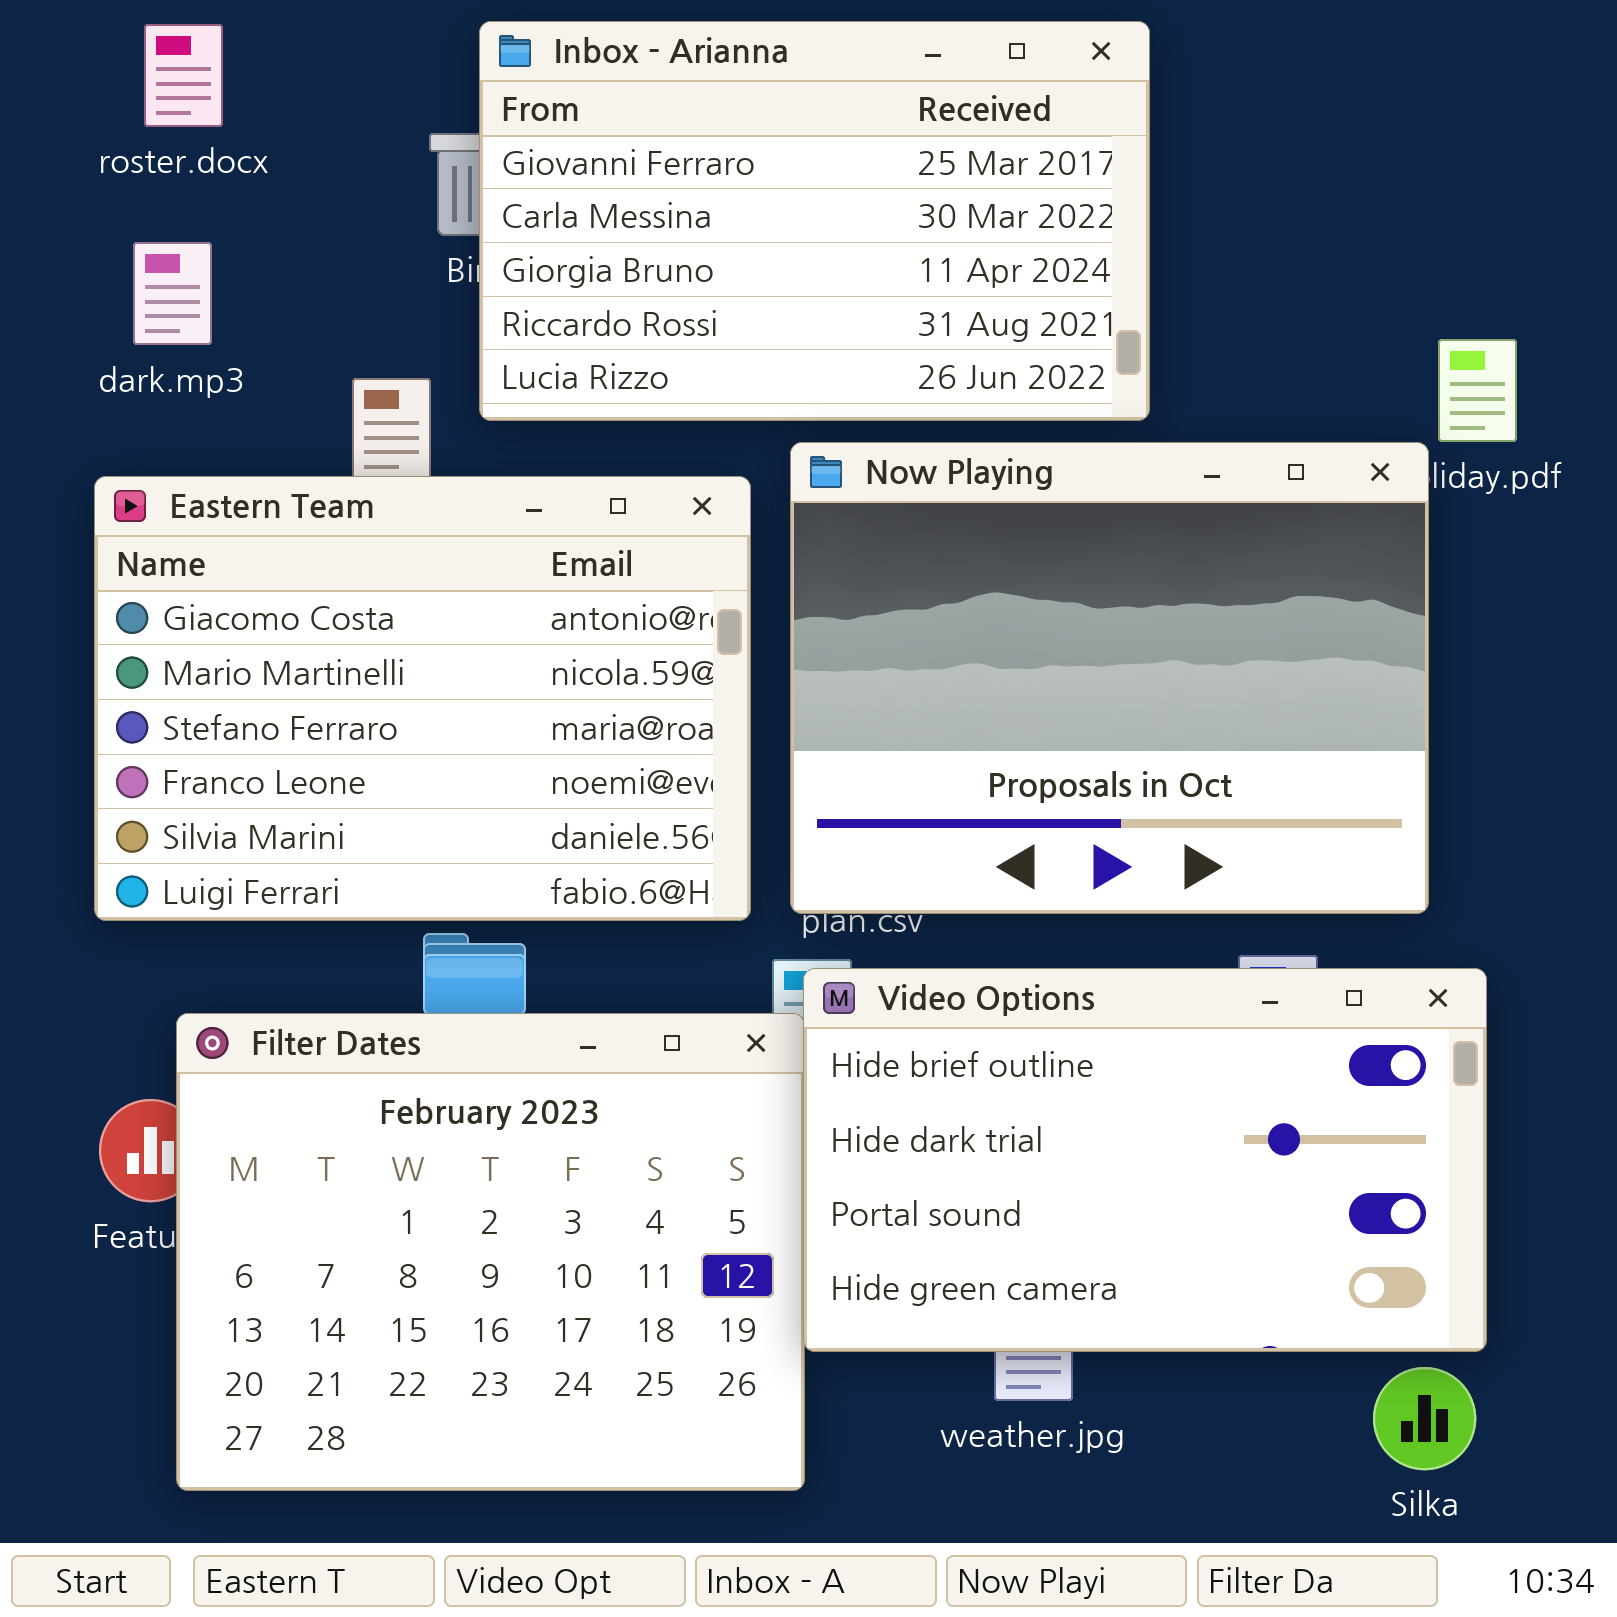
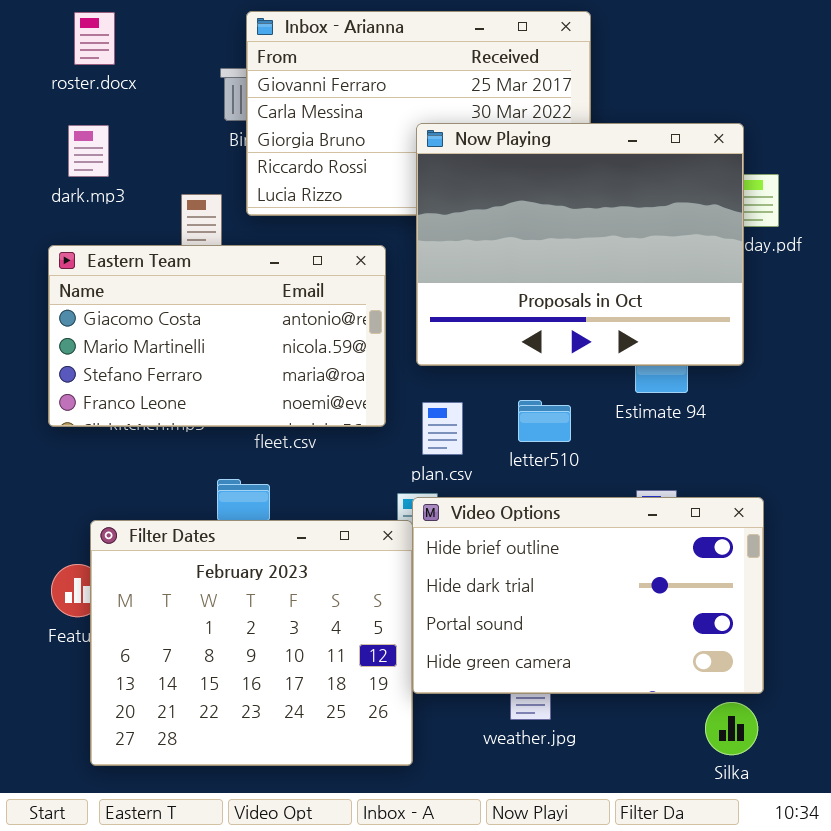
Now Playing: [790,442,1429,914] -> [416,123,744,366], moved
Eastern Team: [94,476,751,921] -> [48,245,386,427], resized

